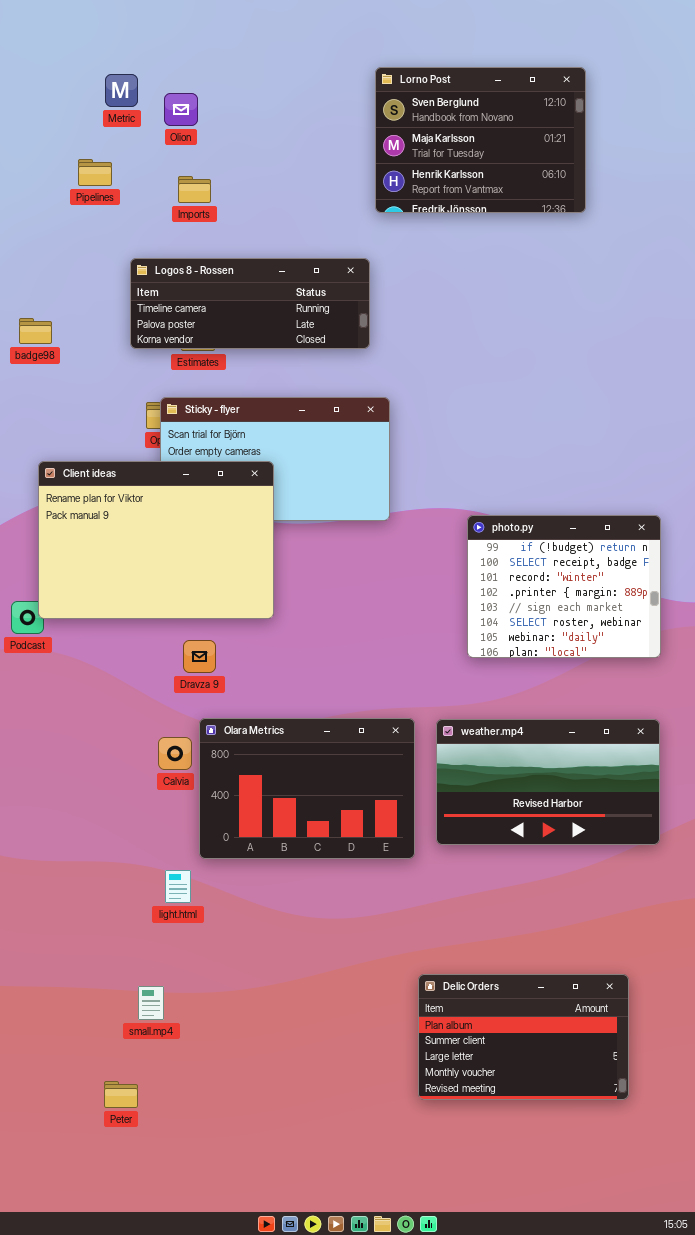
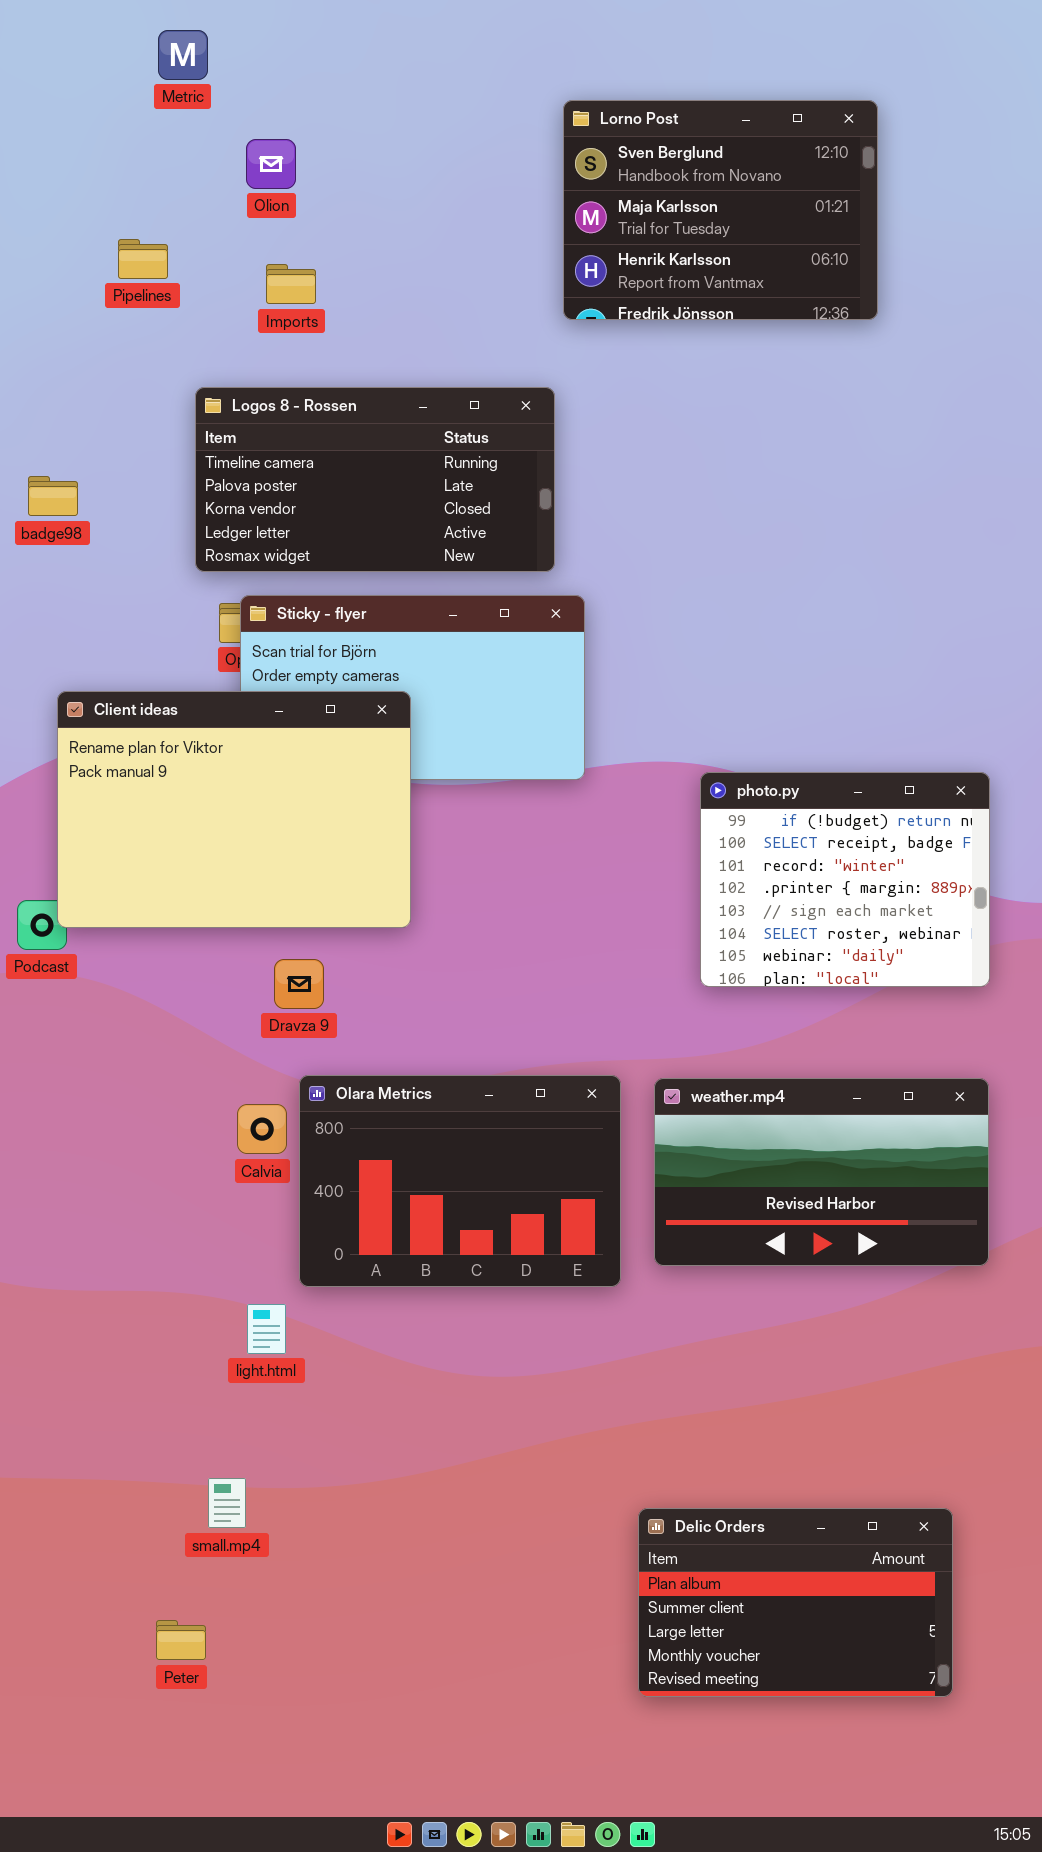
Metric: [105,74,138,107] -> [158,30,208,80], moved
Logos 8 - Rossen: [130,258,370,349] -> [195,387,555,572], resized
Delic Orders: [418,974,629,1100] -> [638,1508,953,1697], moved

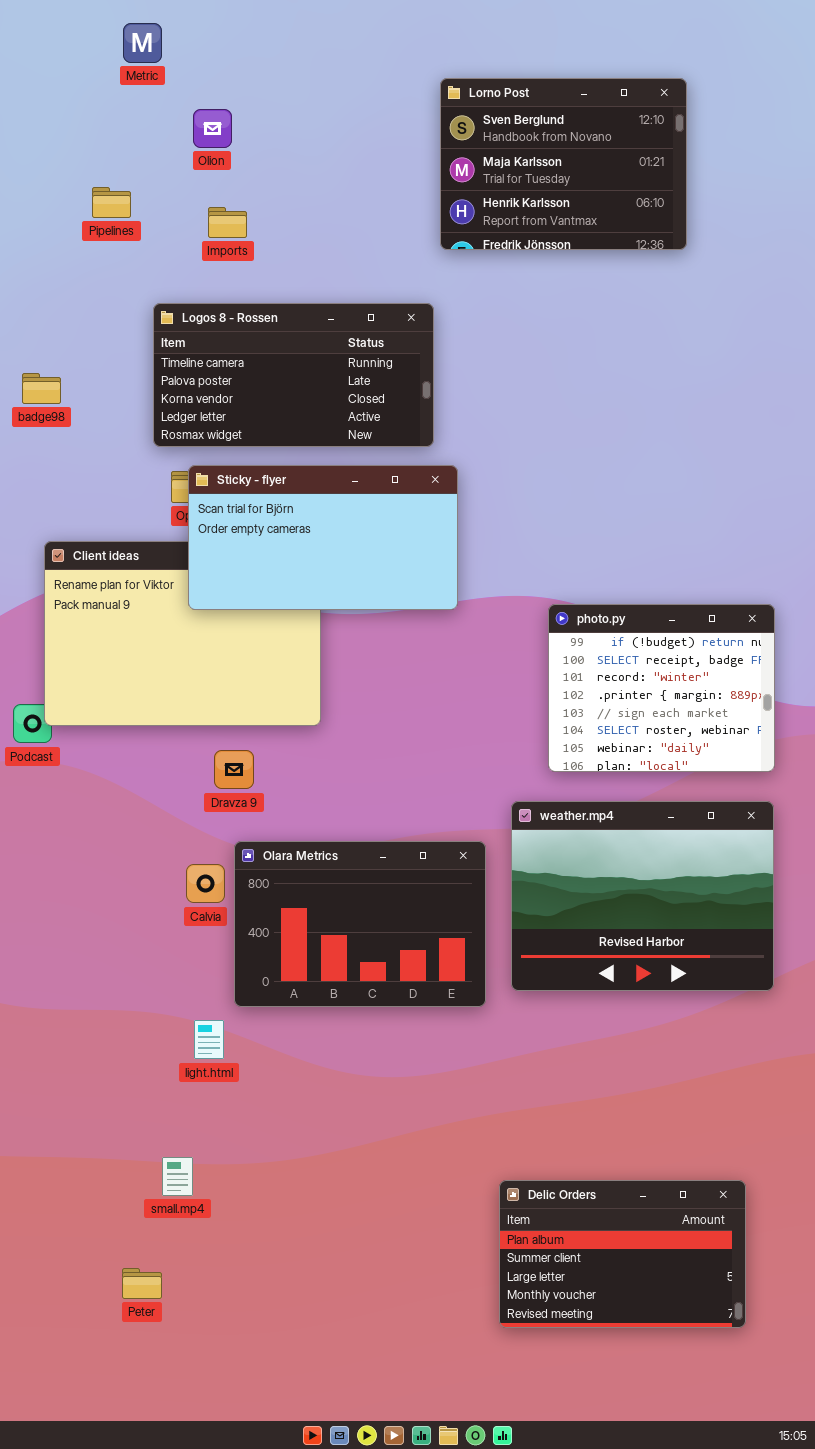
Sticky - flyer: [240,595,585,780] -> [188,465,458,610], raised
weather.mp4: [654,1078,989,1266] -> [511,801,774,991], resized

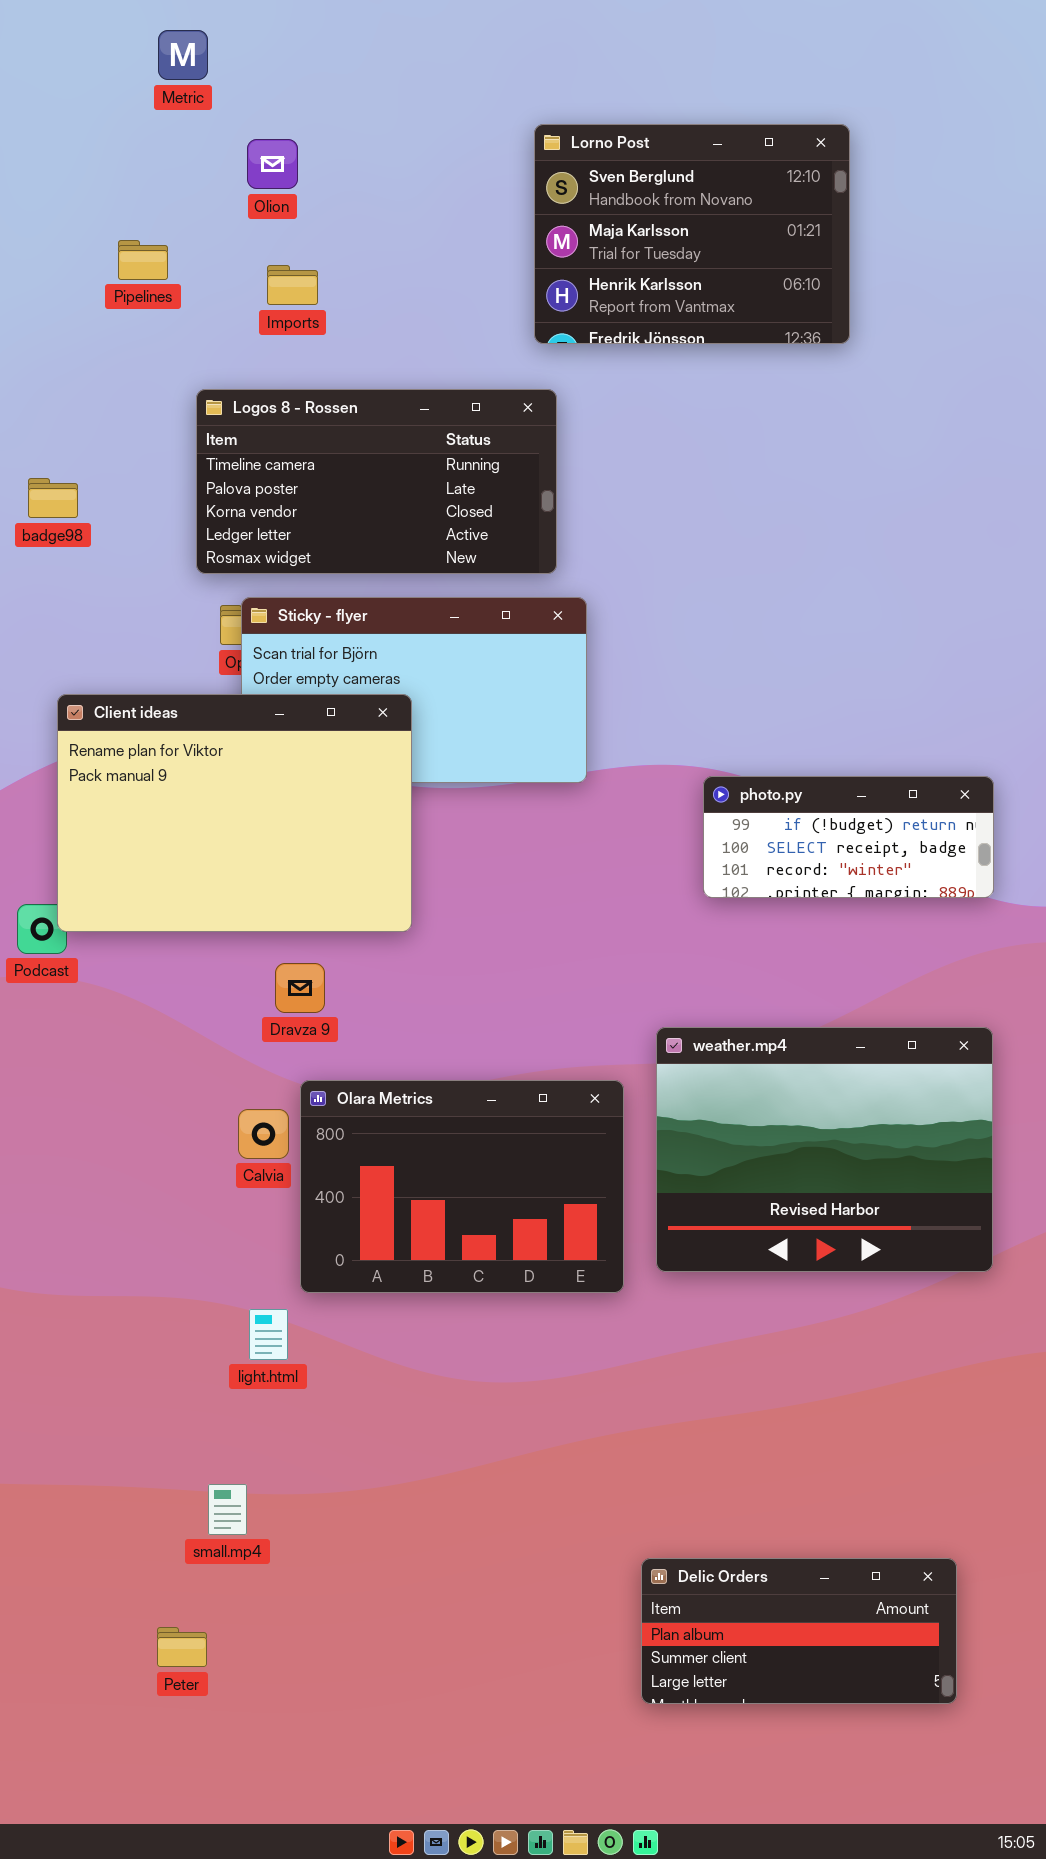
Lorno Post: [440,78,687,250] -> [534,124,850,344], moved
Client ideas: [44,541,321,726] -> [57,694,412,932], raised
photo.py: [548,604,775,772] -> [703,776,994,898], resized
Delic Orders: [499,1180,746,1328] -> [641,1558,957,1704], resized

